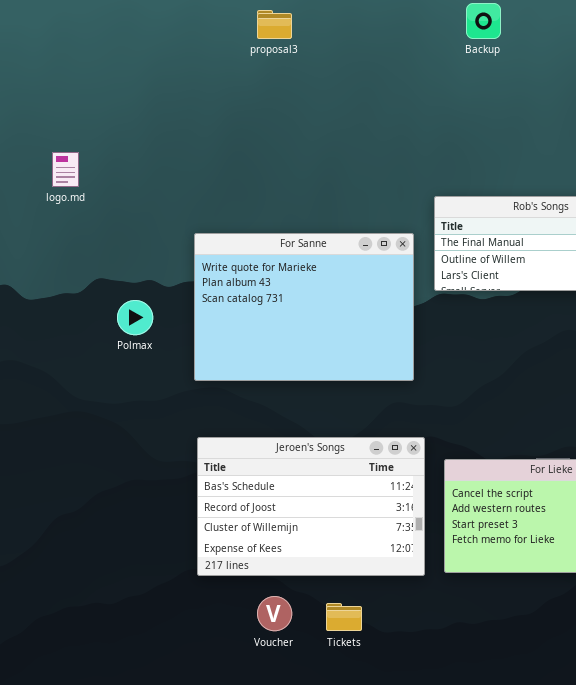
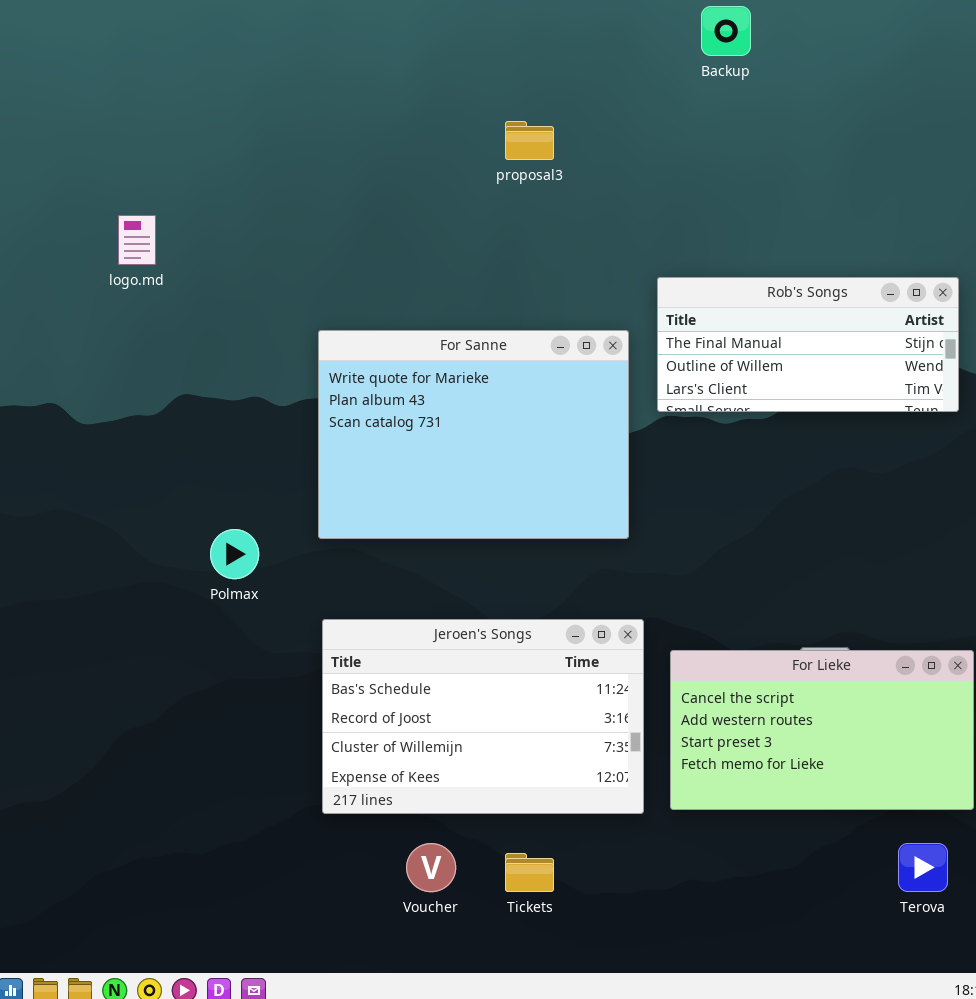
proposal3: [257,10,292,39] -> [505,121,554,160], moved
Polmax: [117,300,153,335] -> [210,529,259,579], moved

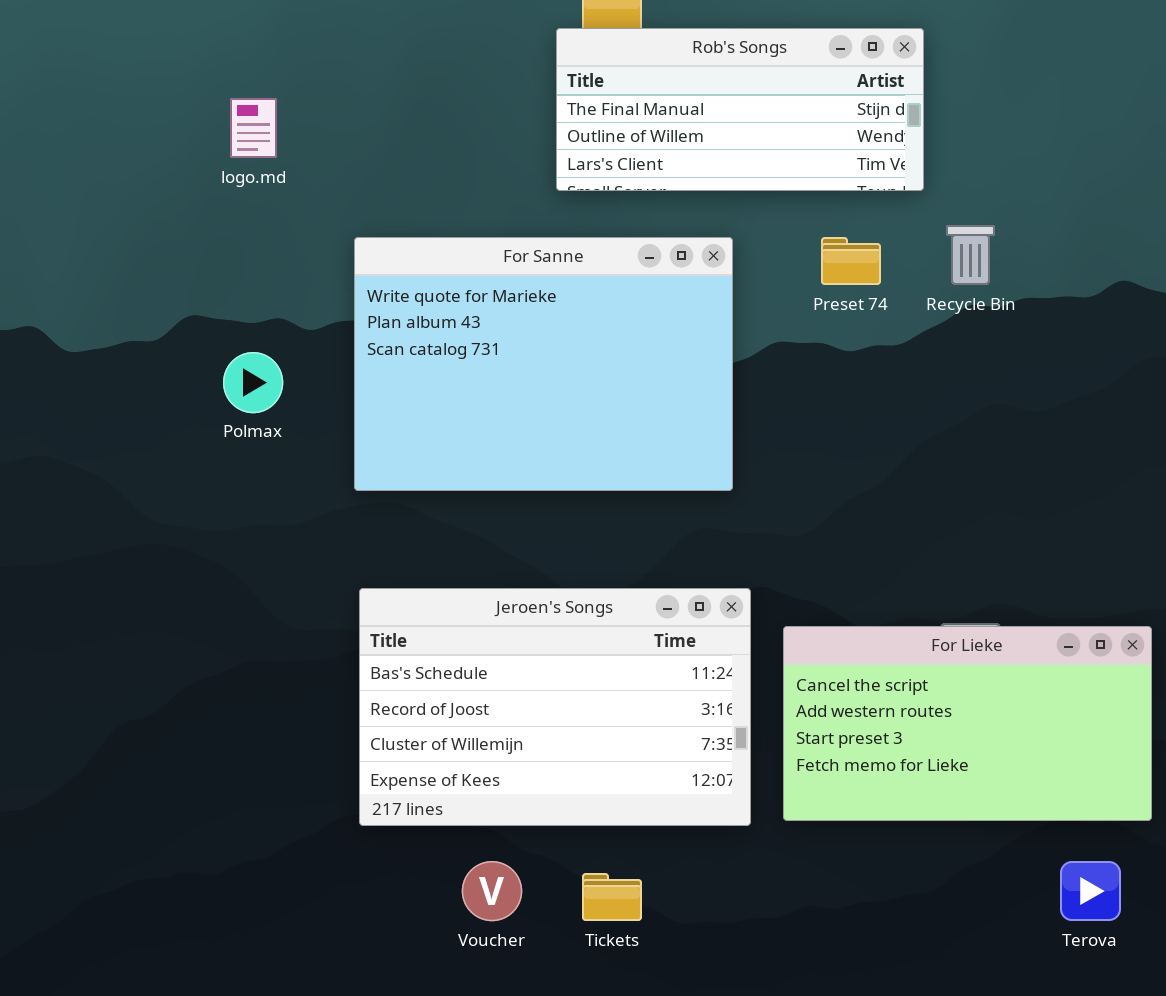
logo.md: [118,215,156,265] -> [230,98,277,158], moved
Rob's Songs: [657,277,959,412] -> [556,28,924,191], moved
Polmax: [210,529,259,579] -> [223,352,283,413], moved

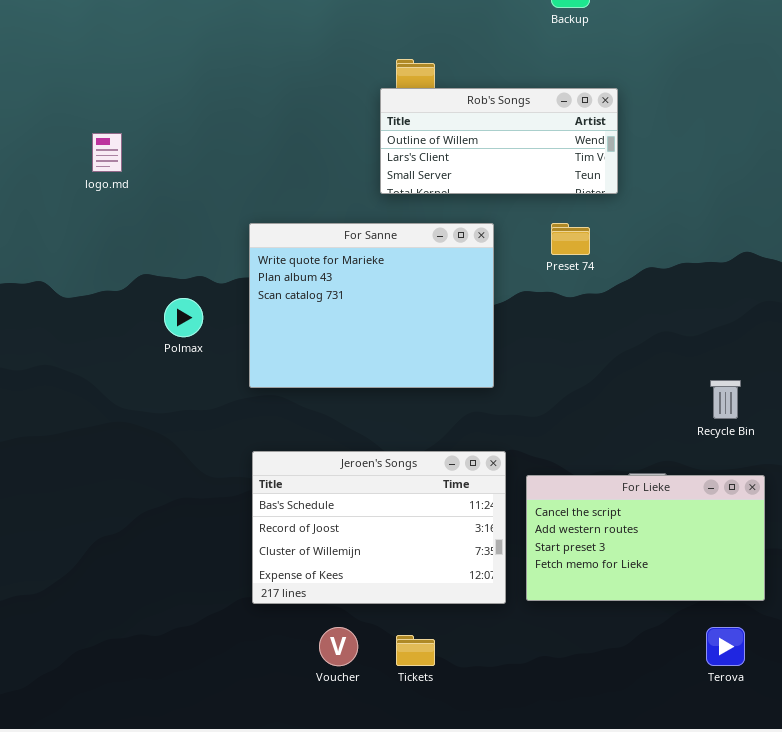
Rob's Songs: [556,28,924,191] -> [380,88,618,194], scrolled down 1 row
logo.md: [230,98,277,158] -> [92,133,122,172], moved
Recycle Bin: [946,225,995,285] -> [710,380,741,419], moved

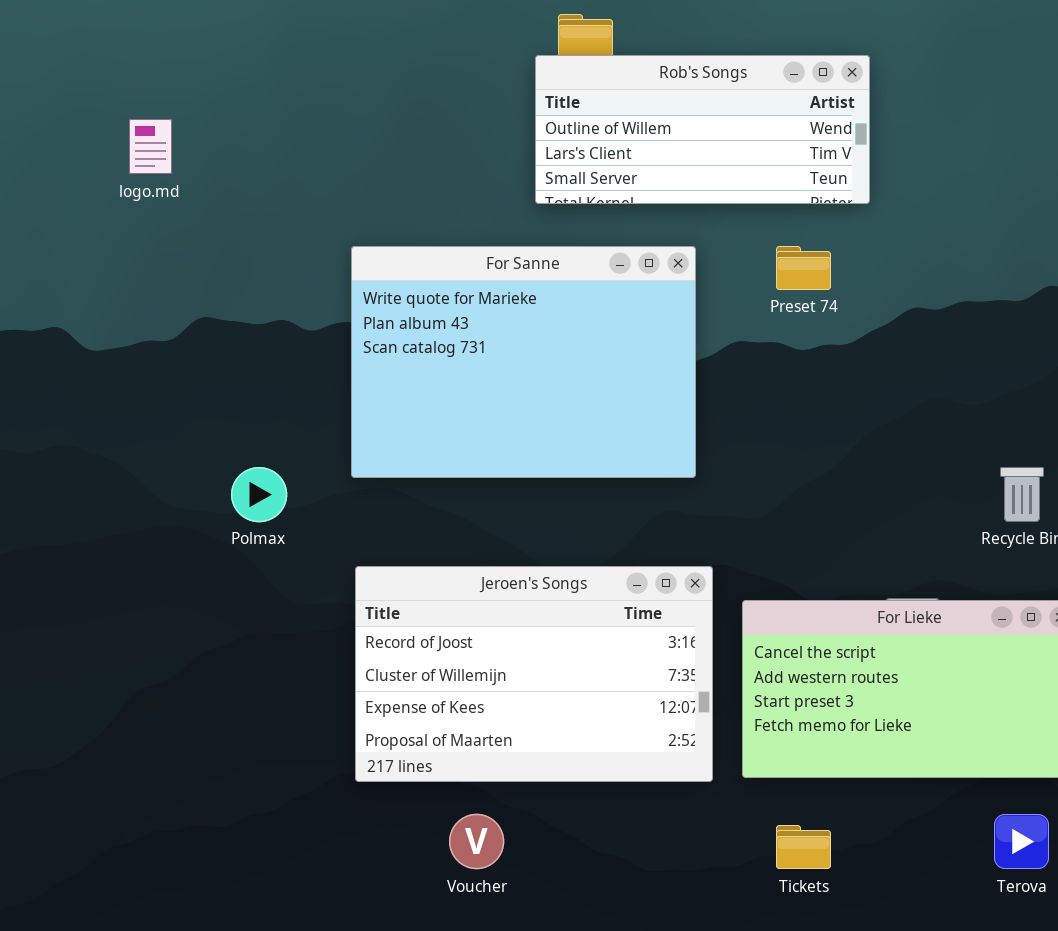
Polmax: [164,298,203,337] -> [231,467,287,522], moved
Jeroen's Songs: [252,451,506,604] -> [355,566,713,782], scrolled down 1 row
Tickets: [396,635,435,666] -> [776,825,831,869], moved

